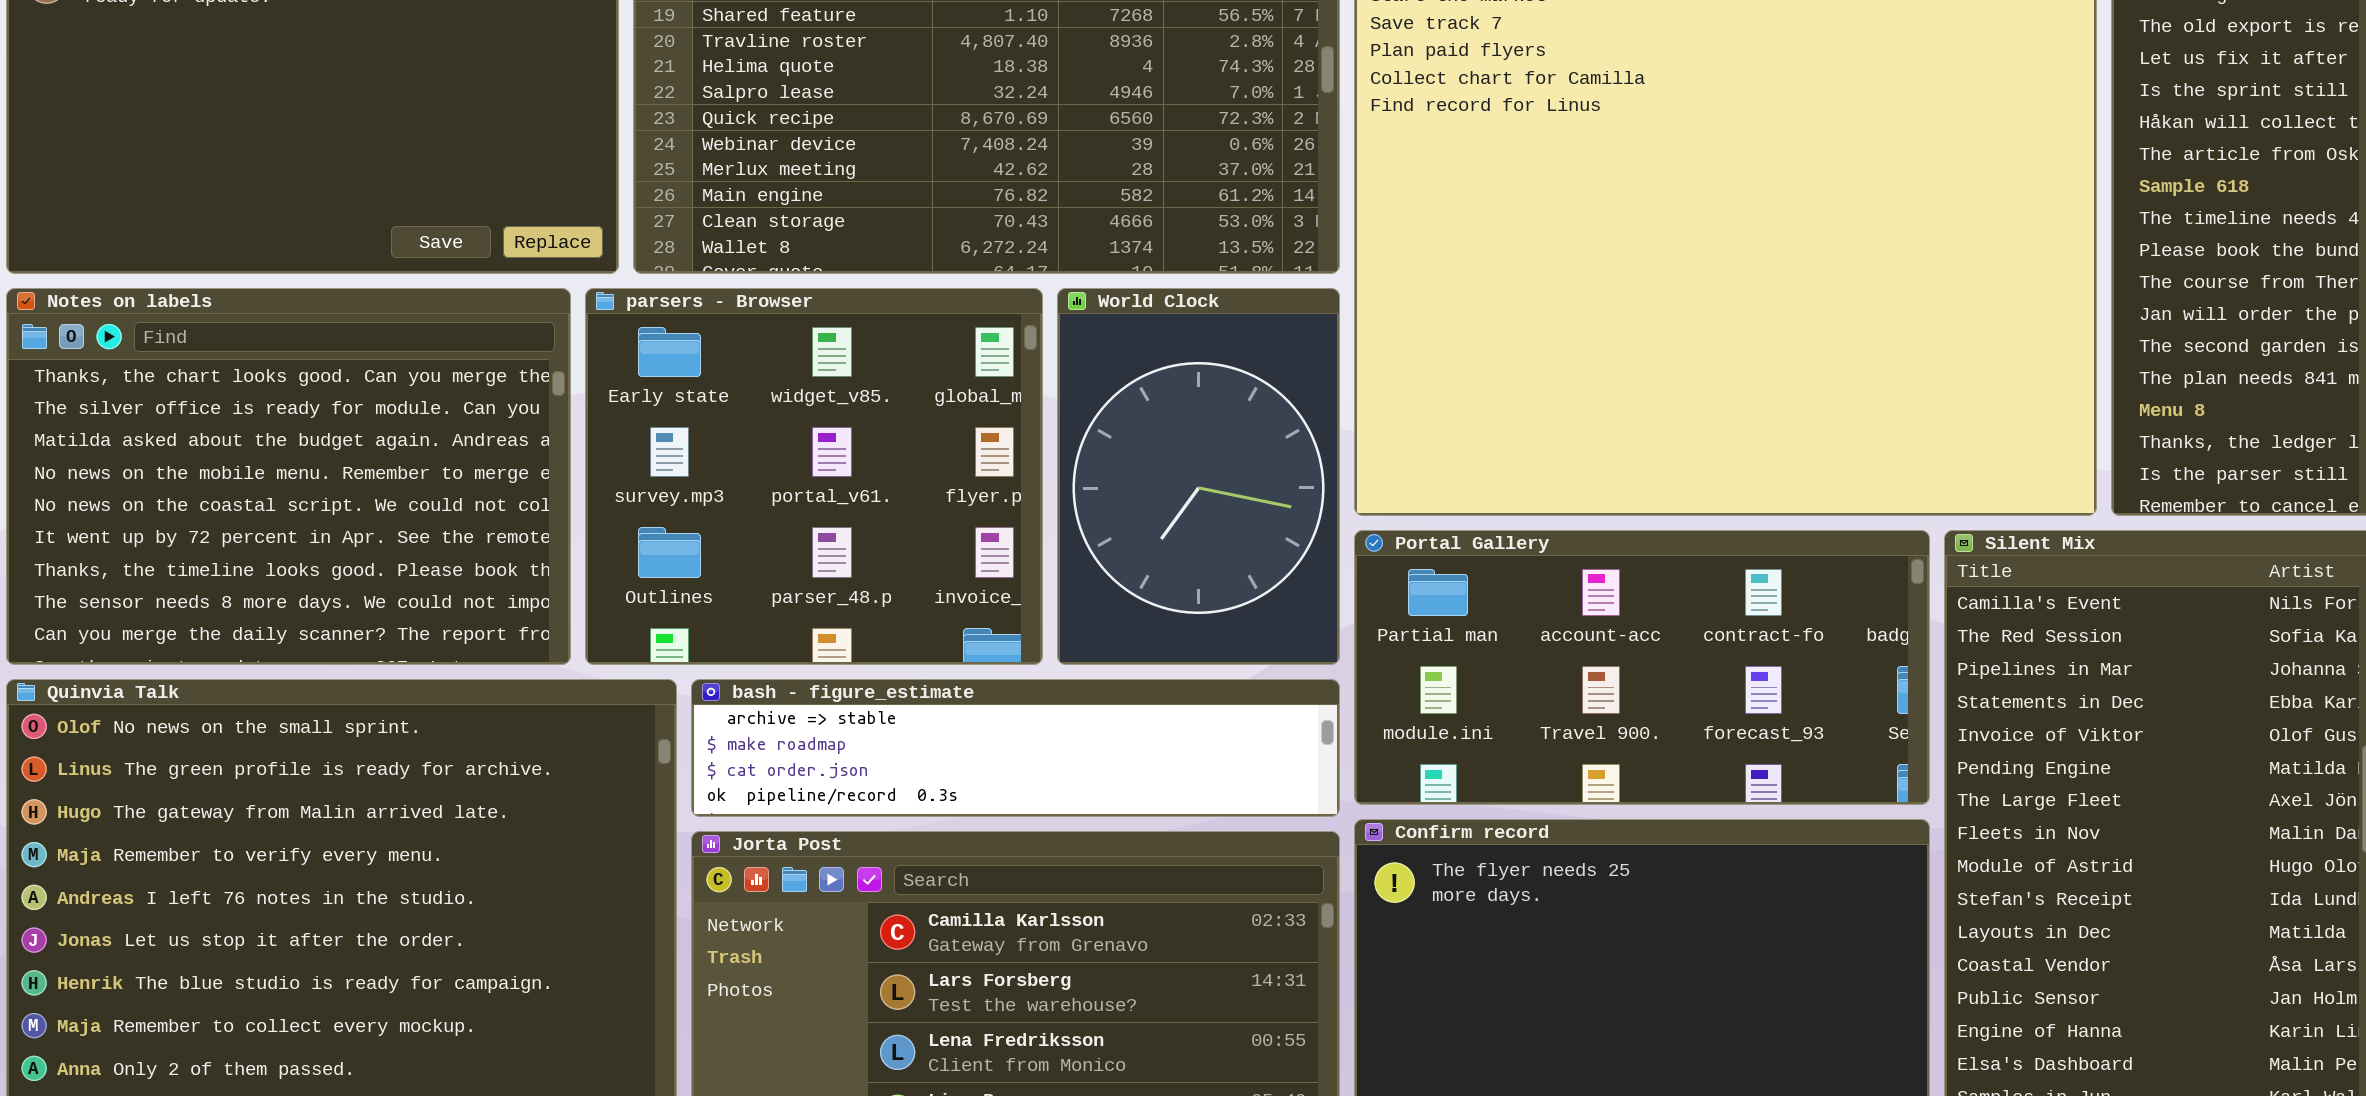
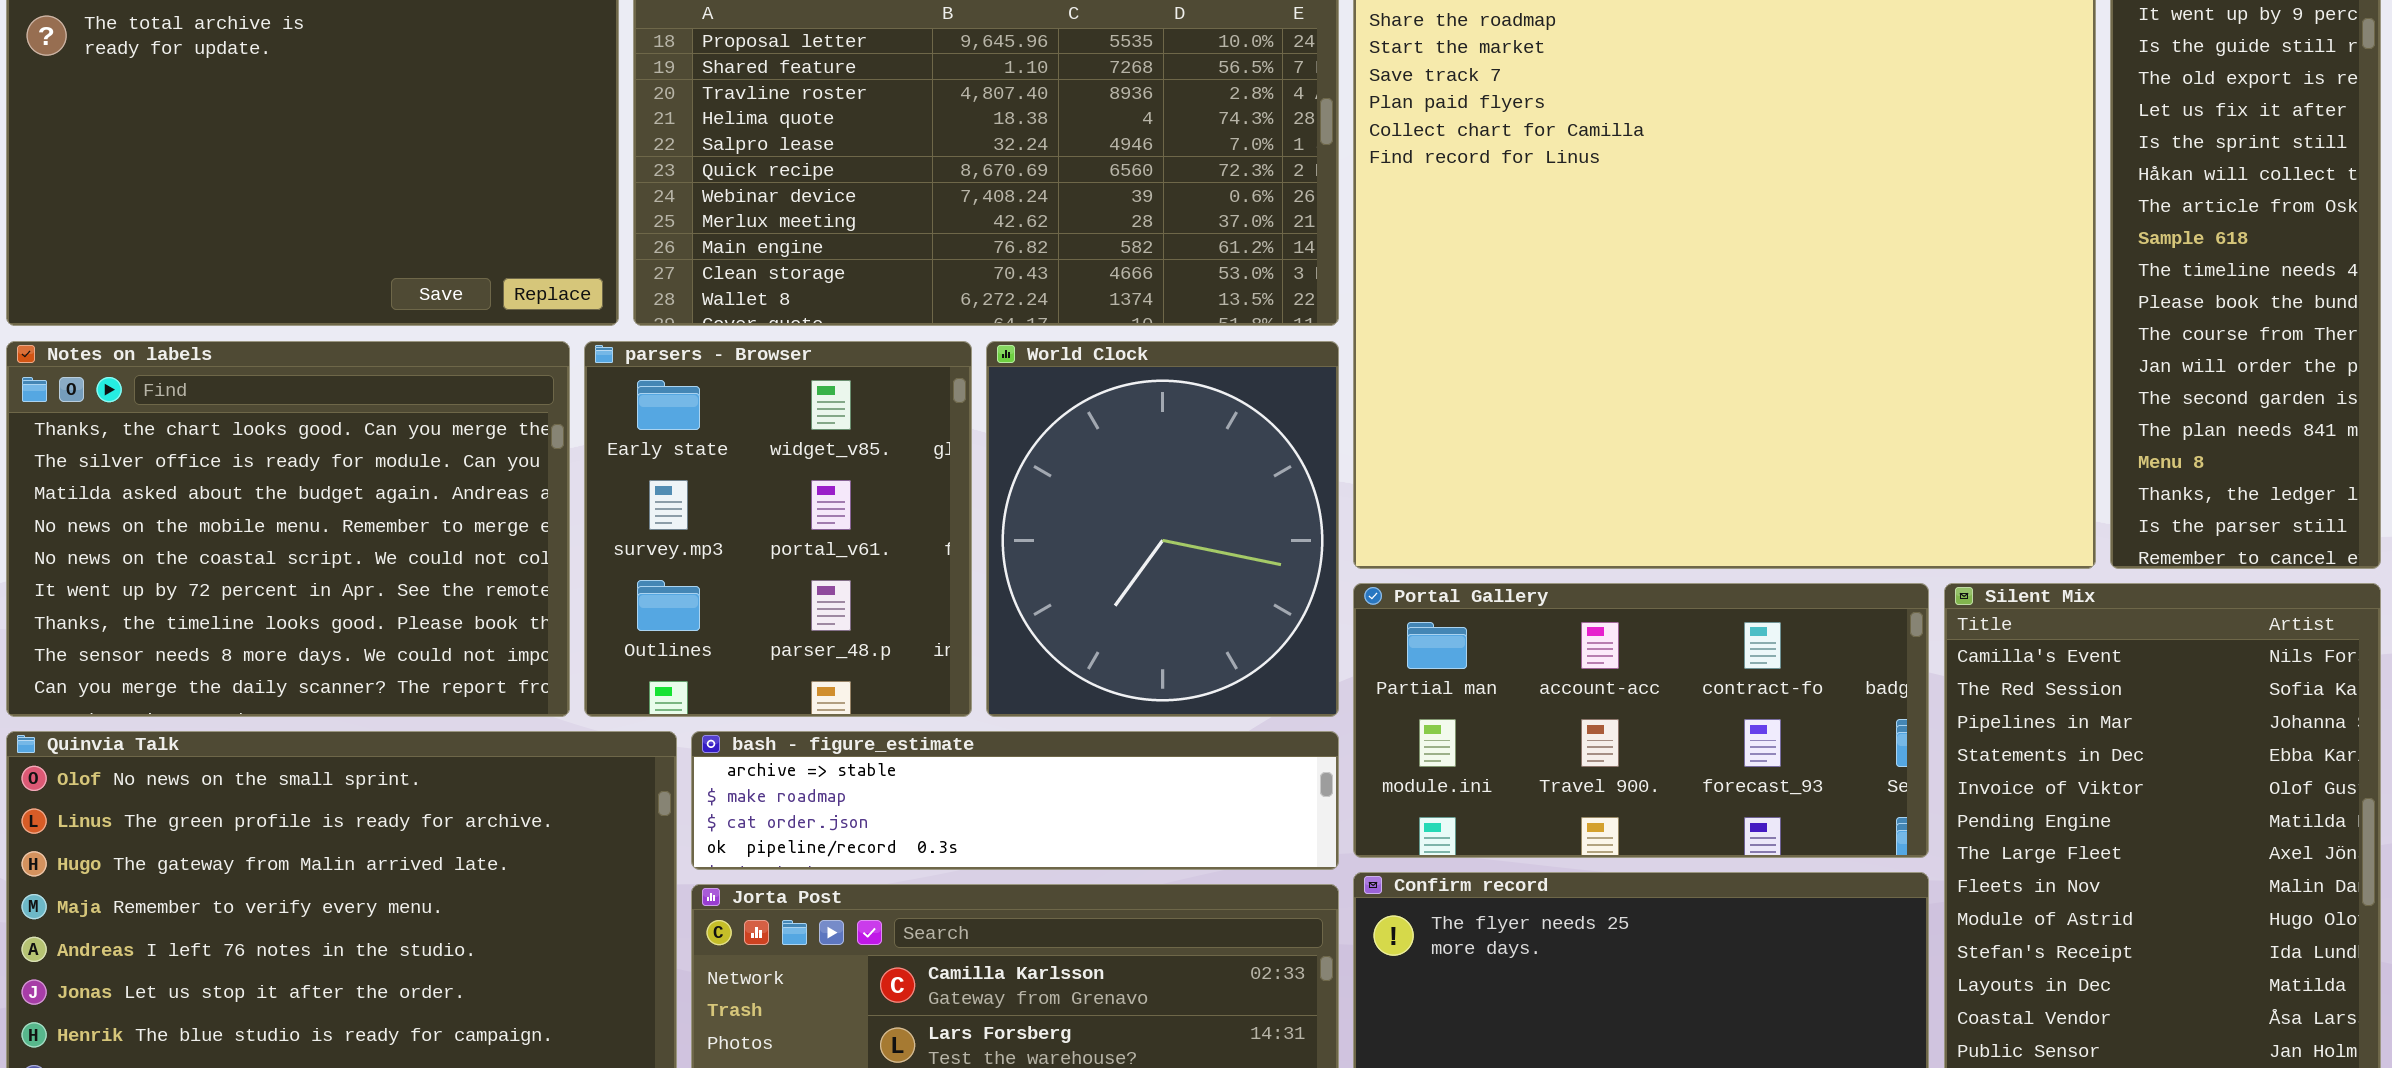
parsers - Browser: [585,288,1043,665] -> [584,341,972,717], resized
World Clock: [1057,288,1340,665] -> [986,341,1339,717], resized

